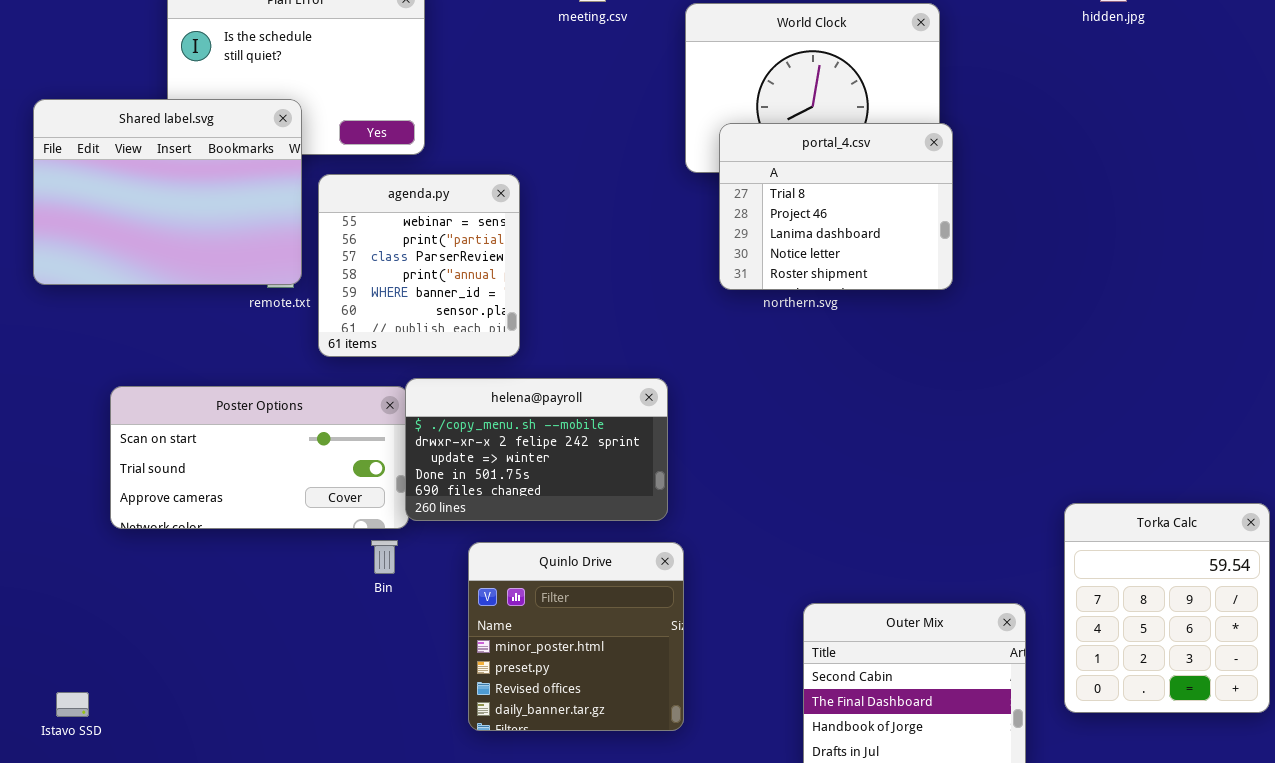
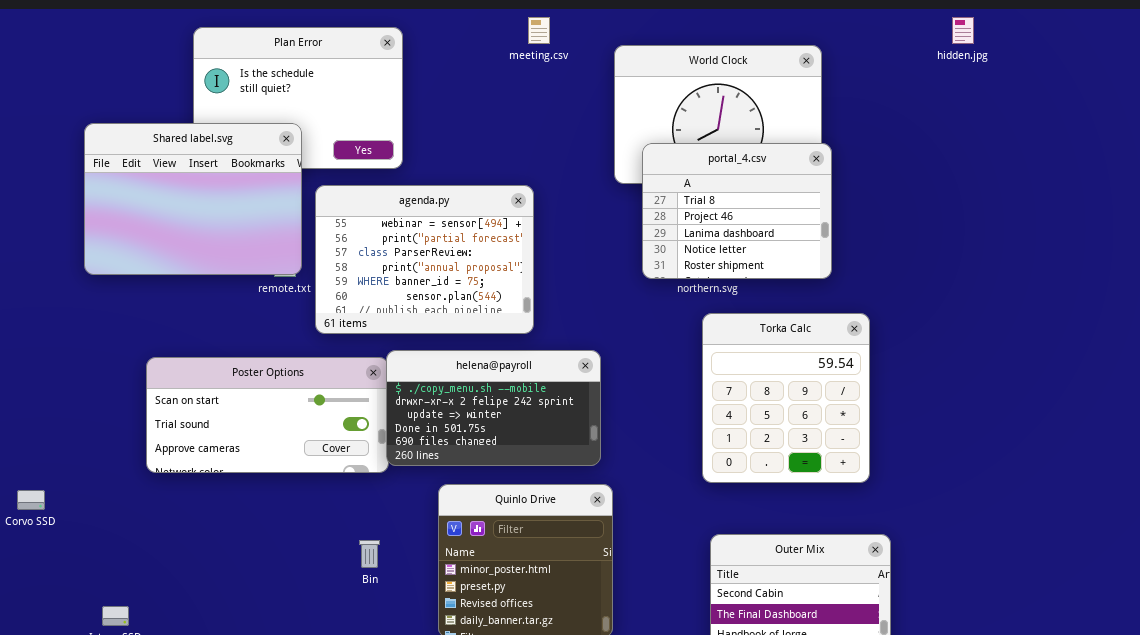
agenda.py: [318,174,520,357] -> [315,185,534,334], resized
Torka Calc: [1064,503,1270,713] -> [702,313,870,483], moved
Bin: [371,540,398,574] -> [359,540,380,568], moved

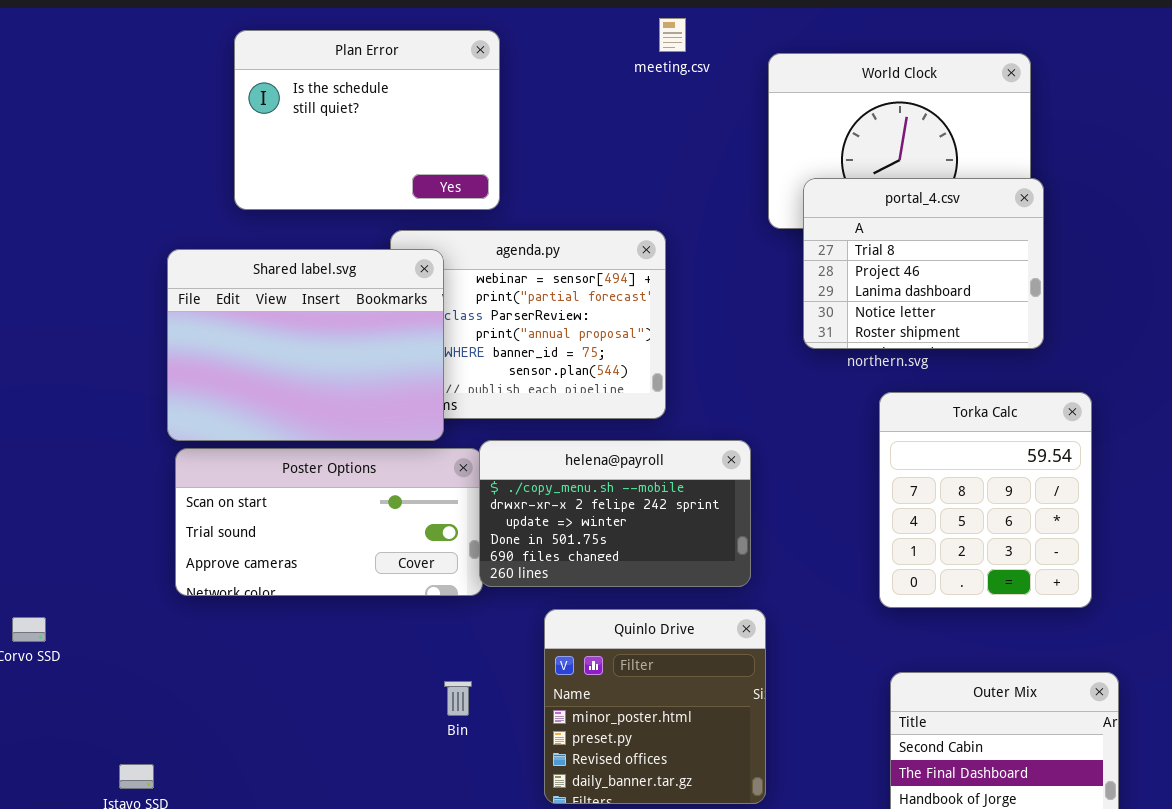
Shared label.svg: [84,123,302,275] -> [167,249,444,441], moved

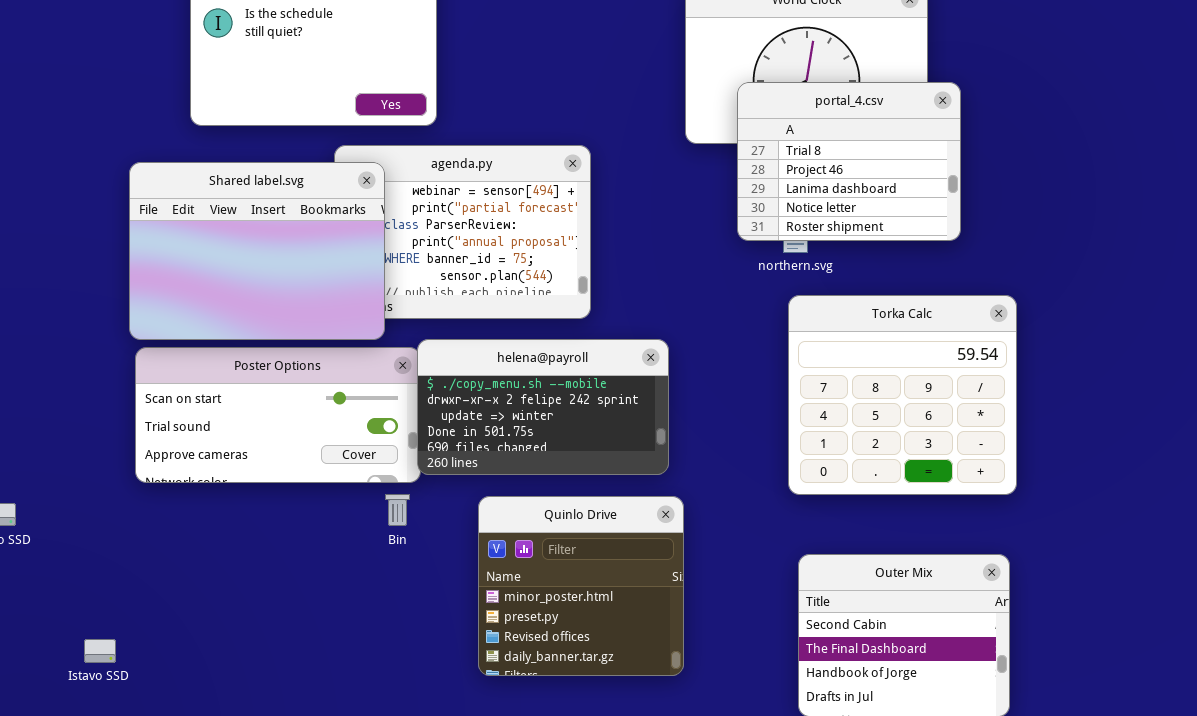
portal_4.csv: [803,178,1044,349] -> [737,82,961,241], moved
Torka Calc: [879,392,1092,608] -> [788,295,1017,495], resized
Bin: [444,681,472,716] -> [385,494,410,526], moved

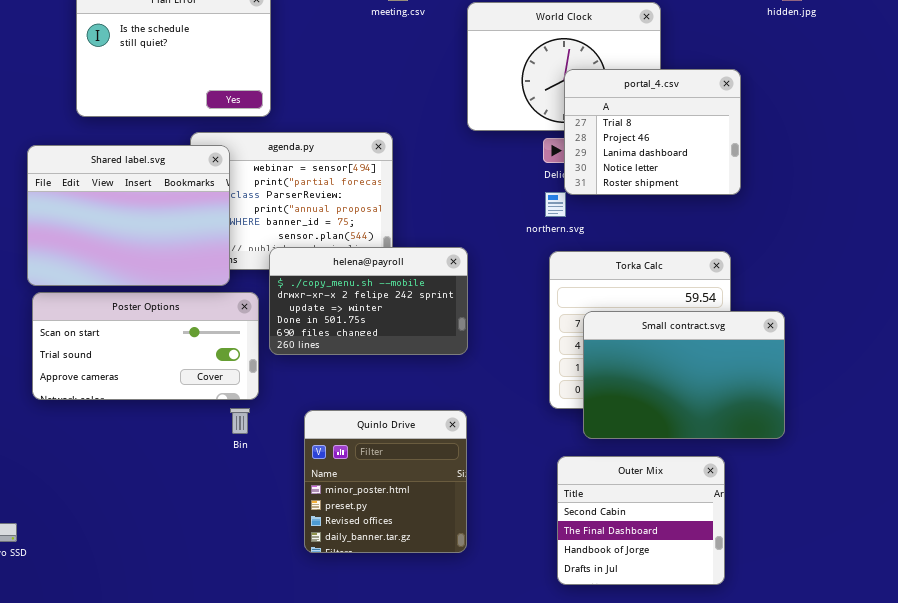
portal_4.csv: [737,82,961,241] -> [564,69,741,195], moved
helena@payroll: [417,339,669,475] -> [269,247,468,355], moved
Small contract.svg: none -> [583,311,785,439], opened

